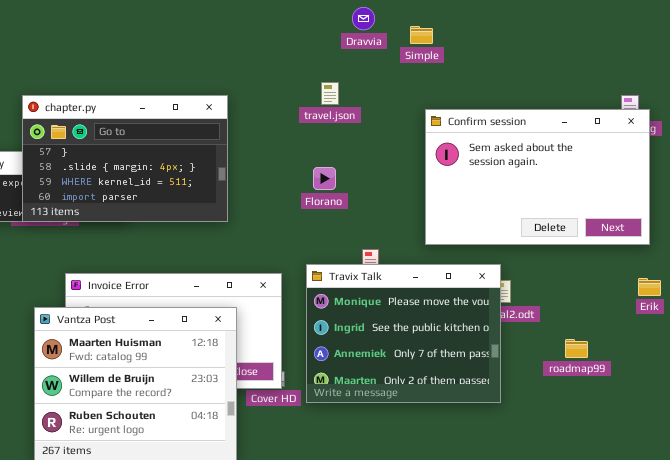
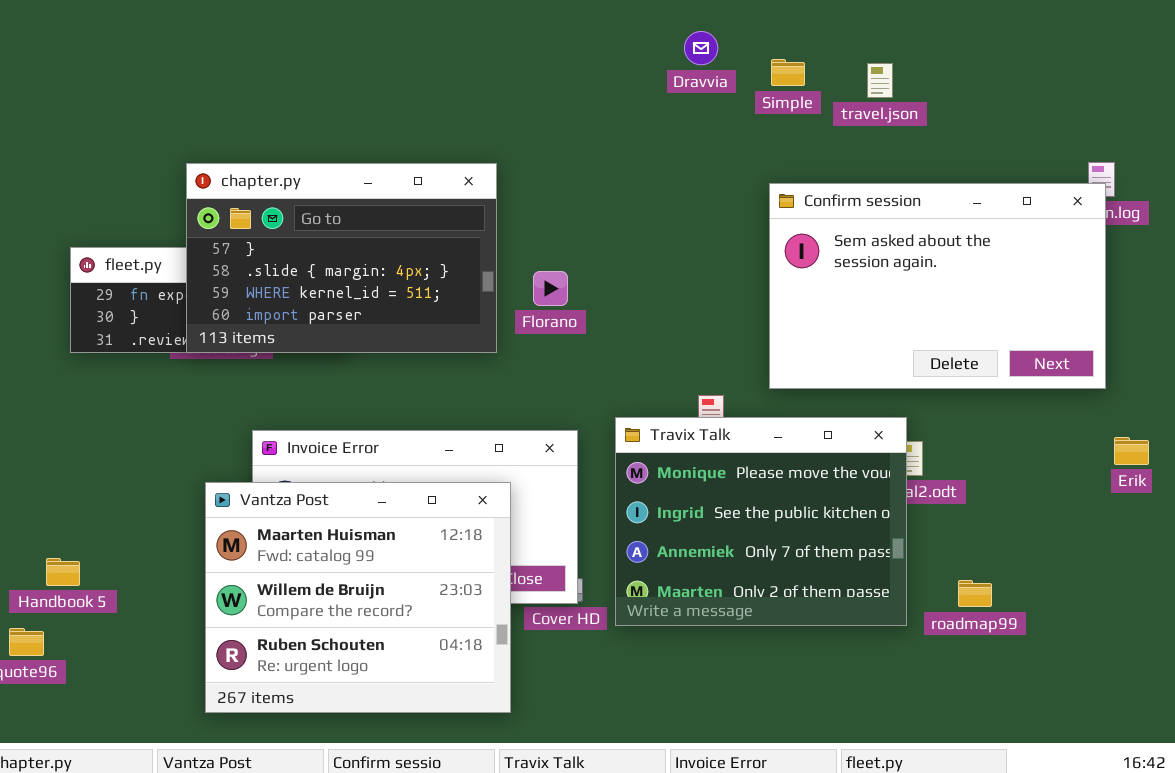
travel.json: [321,82,339,105] -> [867,63,893,98], moved
Confirm session: [425,109,650,245] -> [769,183,1106,389], moved
Florano: [313,167,336,190] -> [533,271,568,306], moved
roadmap99: [565,339,588,358] -> [958,580,992,607], moved

